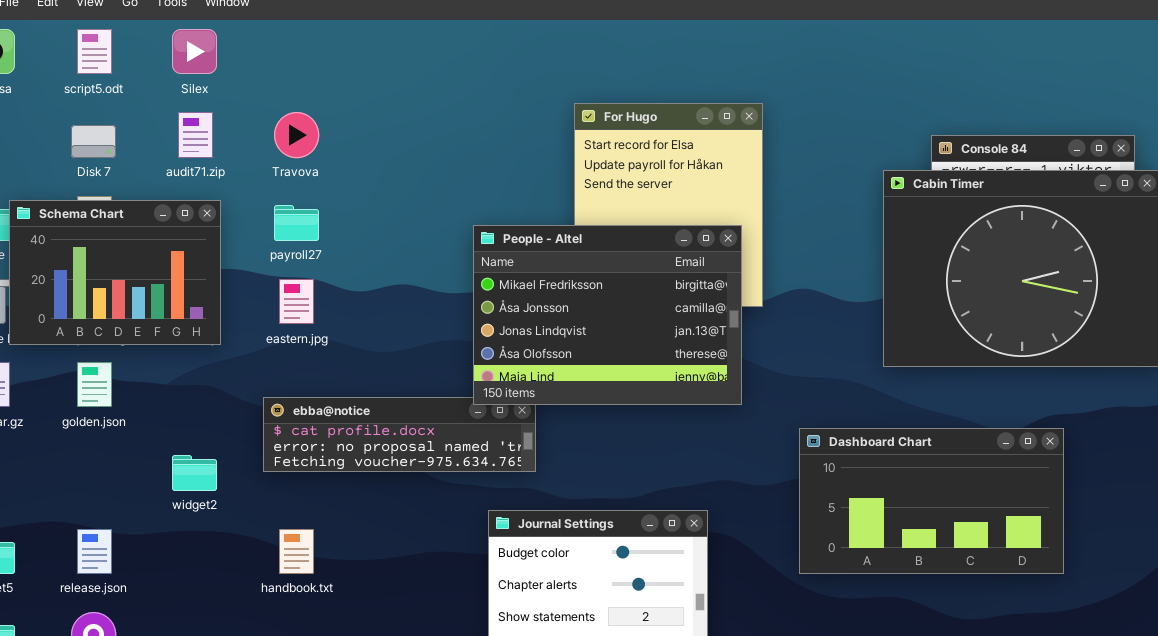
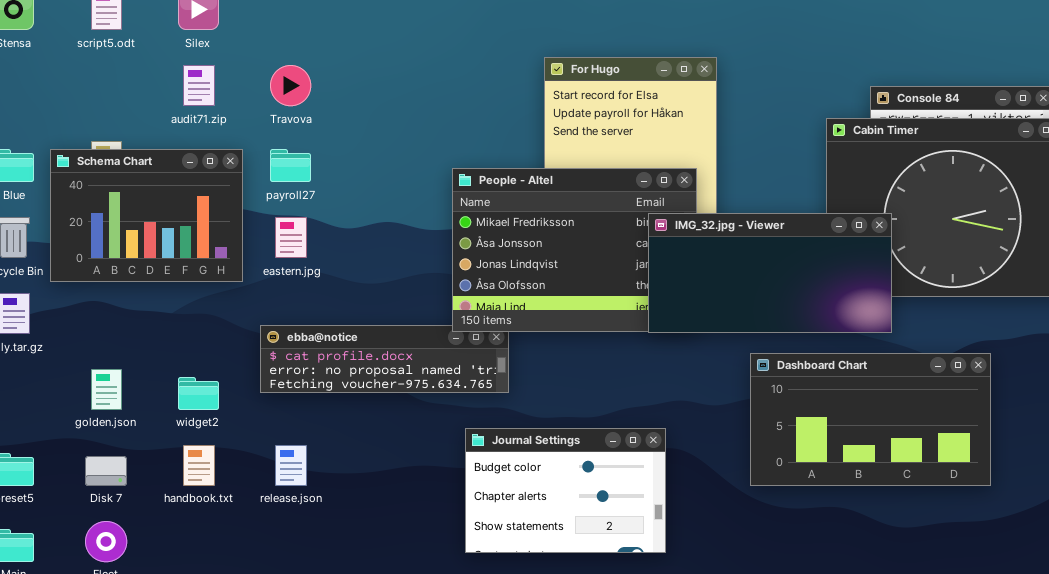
Disk 7: [71,125,116,158] -> [85,456,127,486], moved
Schema Chart: [9,200,221,345] -> [50,149,243,282], moved
IMG_32.jpg - Viewer: none -> [648,213,892,333], opened
golden.json: [77,362,112,407] -> [91,369,122,410], moved
release.json: [77,529,112,574] -> [275,445,307,486], moved
handbook.txt: [279,529,314,574] -> [183,445,215,486], moved

